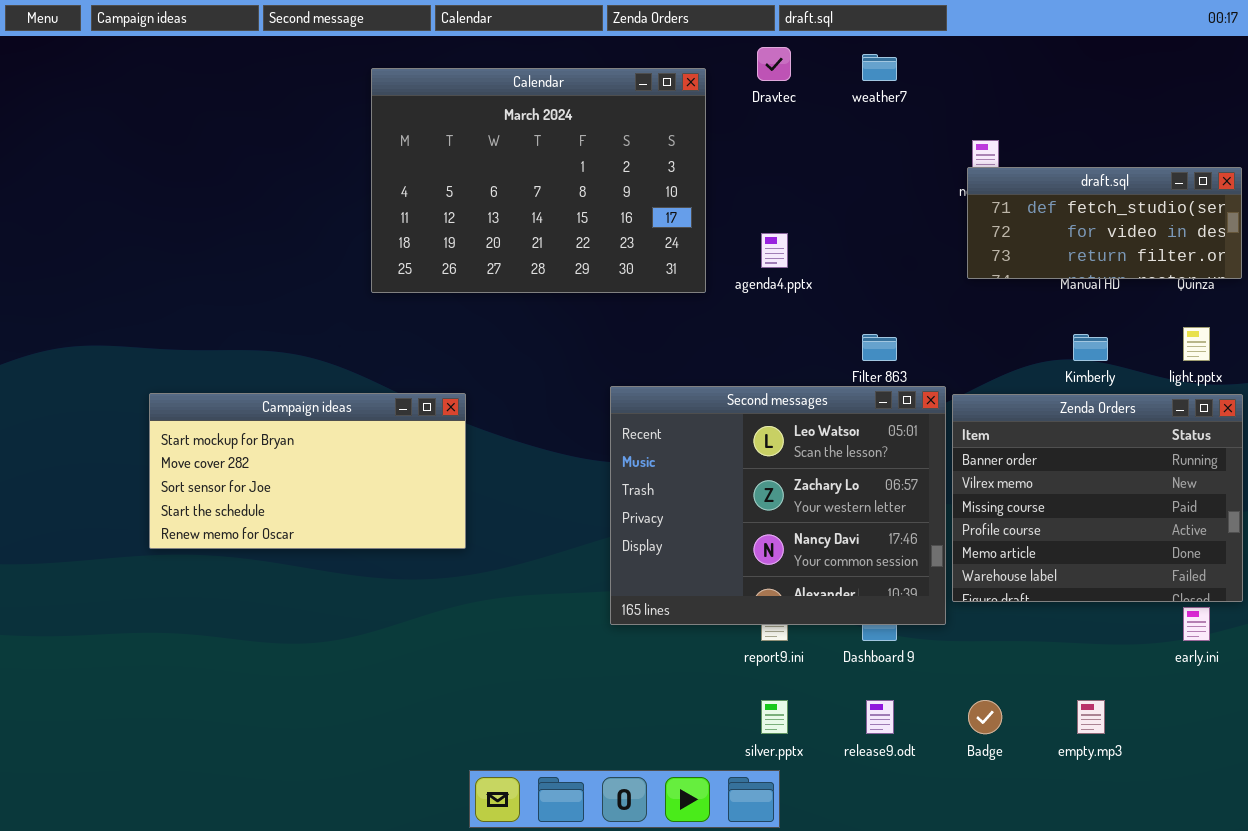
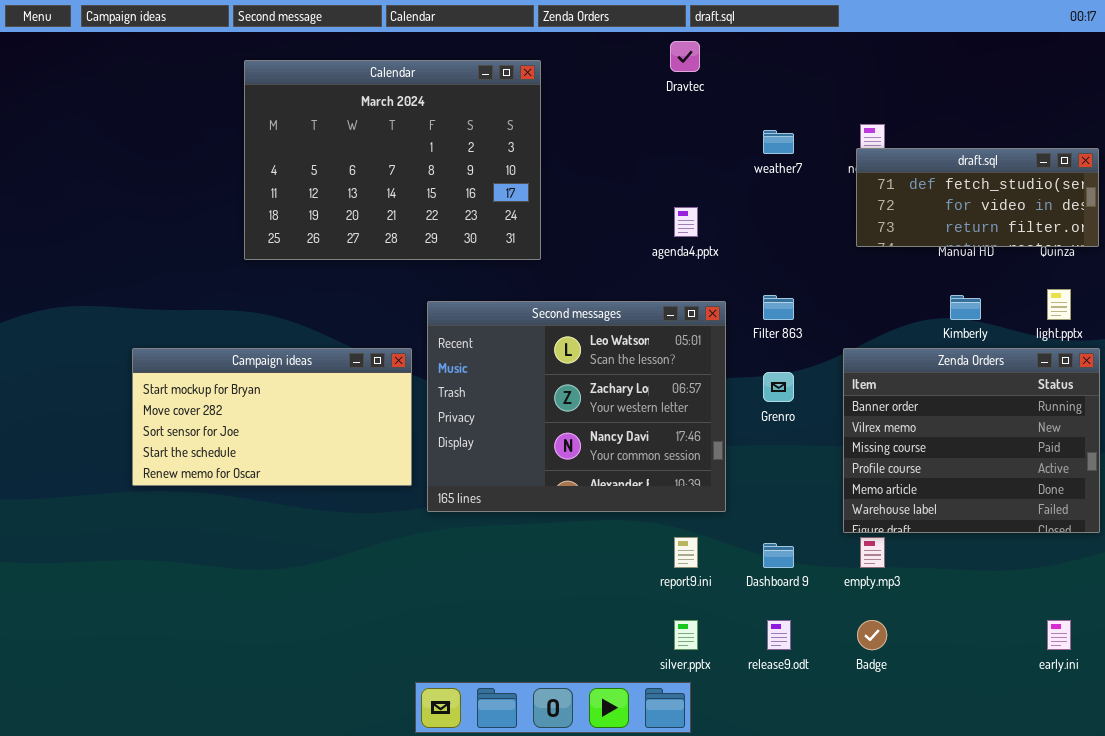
weather7: [862,54,897,81] -> [763,130,794,154], moved
Calendar: [371,68,706,293] -> [244,60,541,260], moved
Second messages: [610,386,946,625] -> [427,301,726,512], moved
early.ini: [1183,607,1210,641] -> [1047,620,1071,650], moved
empty.mp3: [1077,700,1105,734] -> [860,537,885,568], moved

